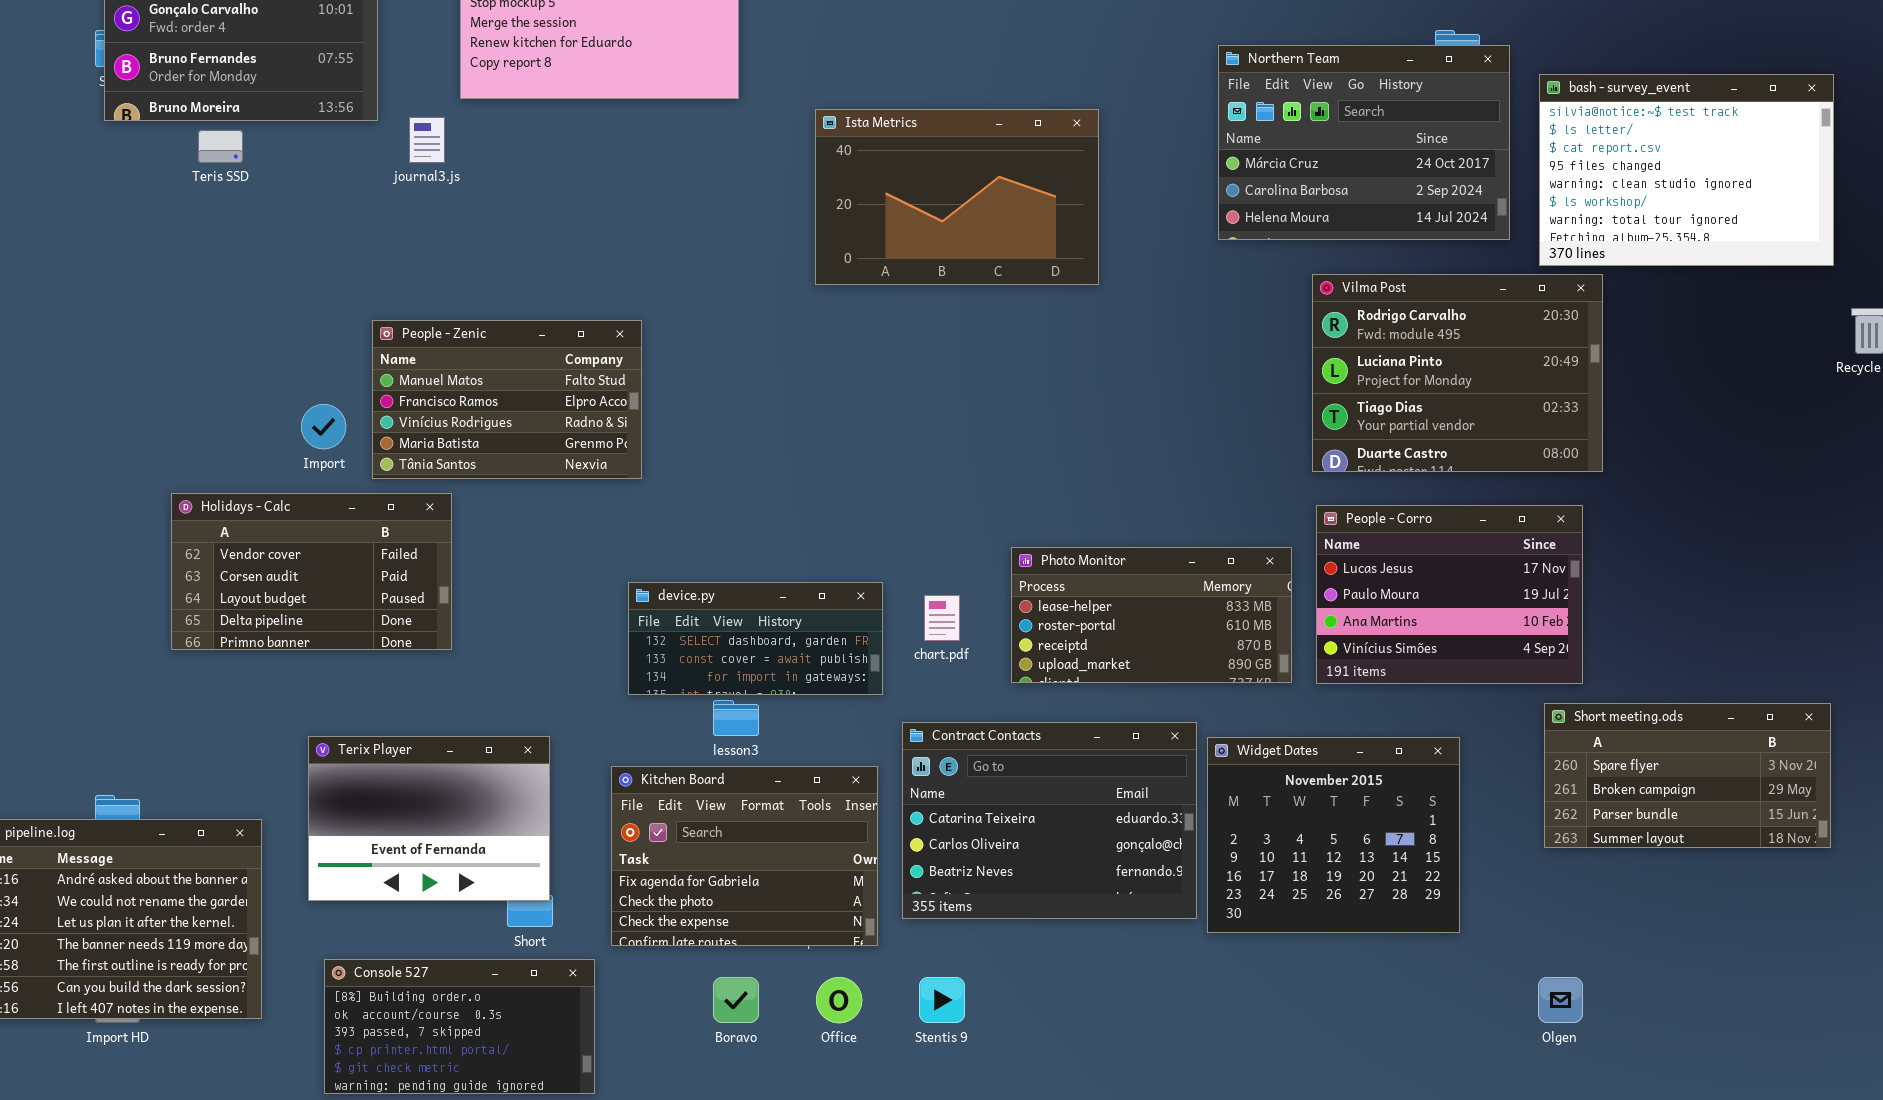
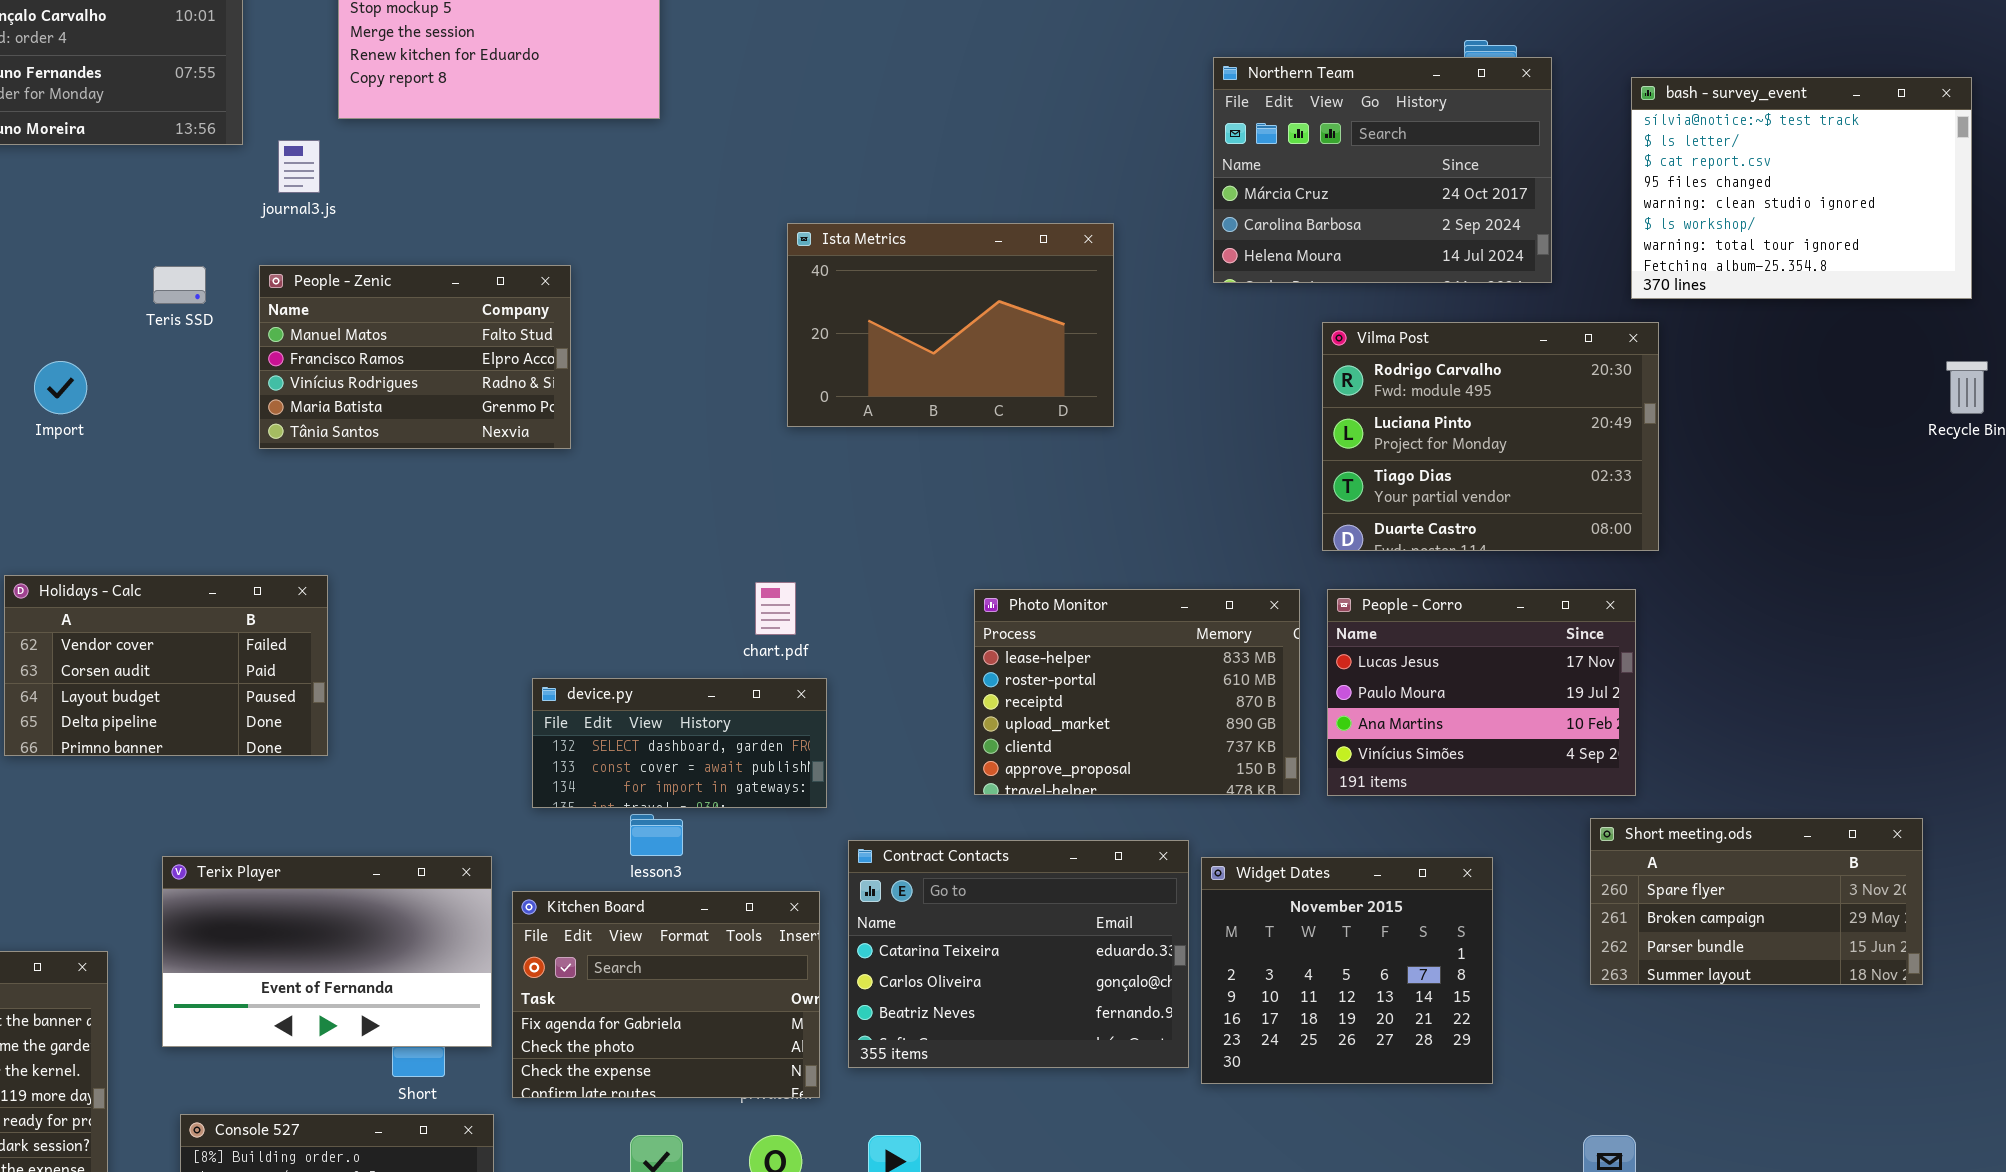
bash - survey_event: [1539,74,1834,266] -> [1631,77,1972,299], moved
Ista Metrics: [815,109,1099,285] -> [787,223,1114,427], moved
Teris SSD: [198,130,243,163] -> [153,266,206,304], moved
People - Zenic: [372,320,642,479] -> [259,265,571,449], moved
Import: [301,404,346,449] -> [34,361,87,414], moved
Photo Monitor: [1011,547,1292,683] -> [974,589,1300,795], resized
chart.pdf: [924,595,960,641] -> [755,582,796,635], moved
Terix Player: [308,736,550,901] -> [162,856,492,1047], resized

